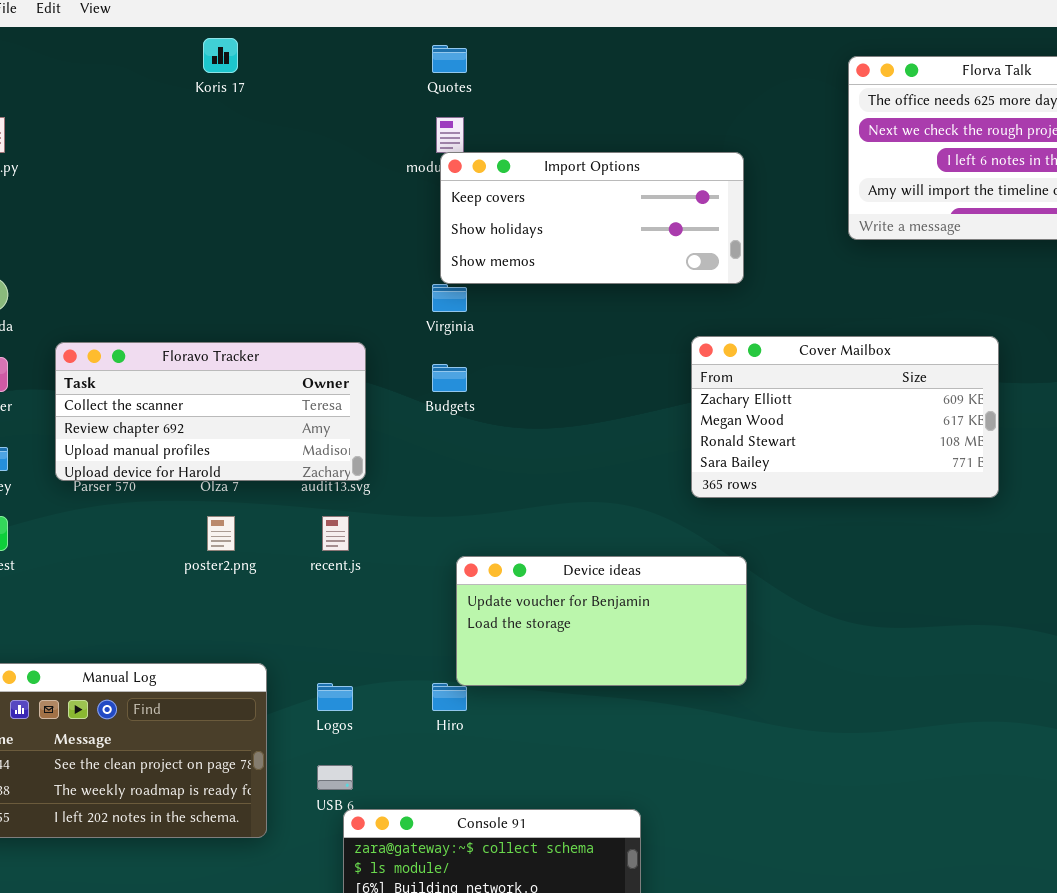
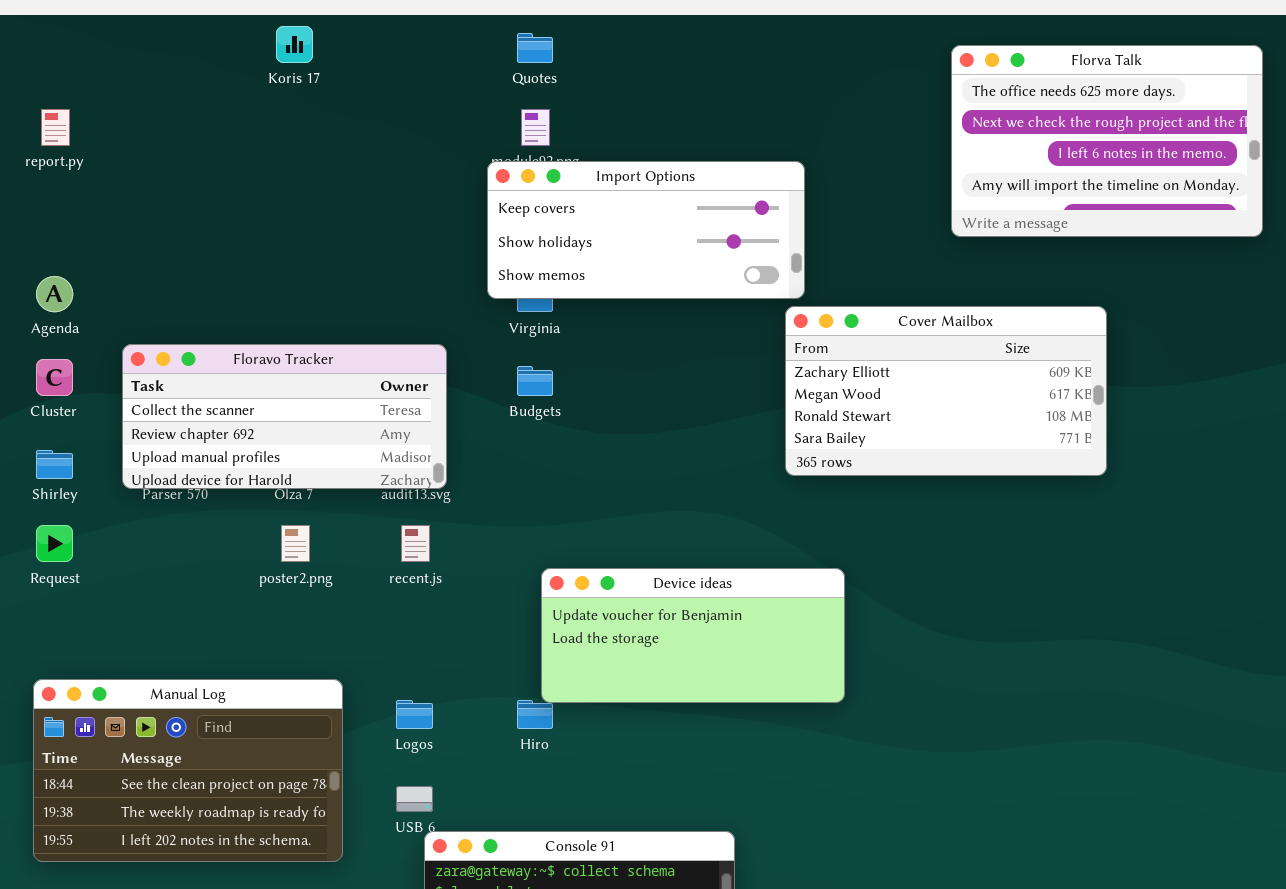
Import Options: [440,152,744,284] -> [487,161,805,299], moved
Cover Mailbox: [691,336,999,498] -> [785,306,1107,476], moved

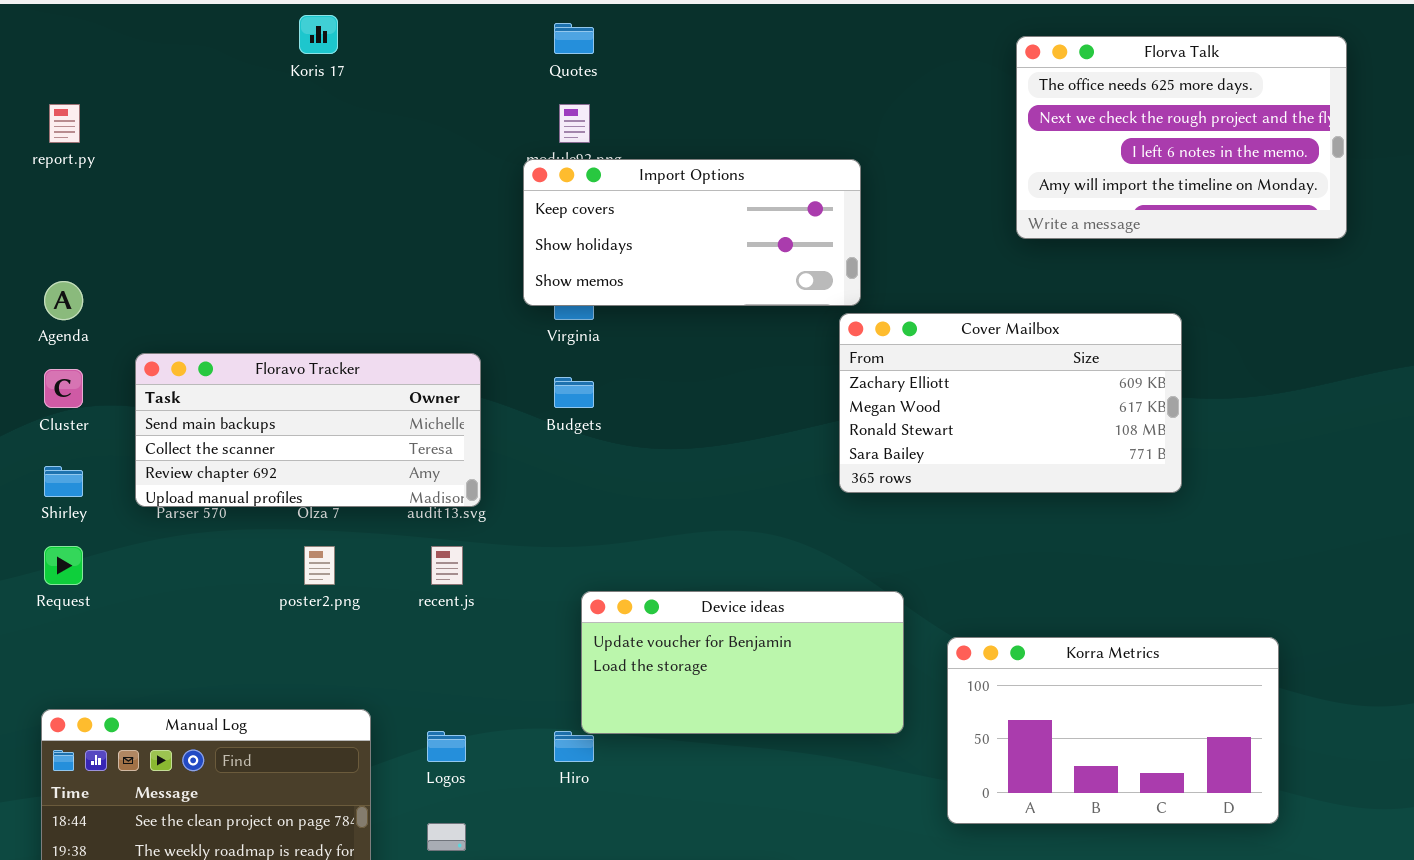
Floravo Tracker: [122,344,447,489] -> [135,353,481,507], scrolled up 1 row
Korra Metrics: none -> [947,637,1279,824], opened

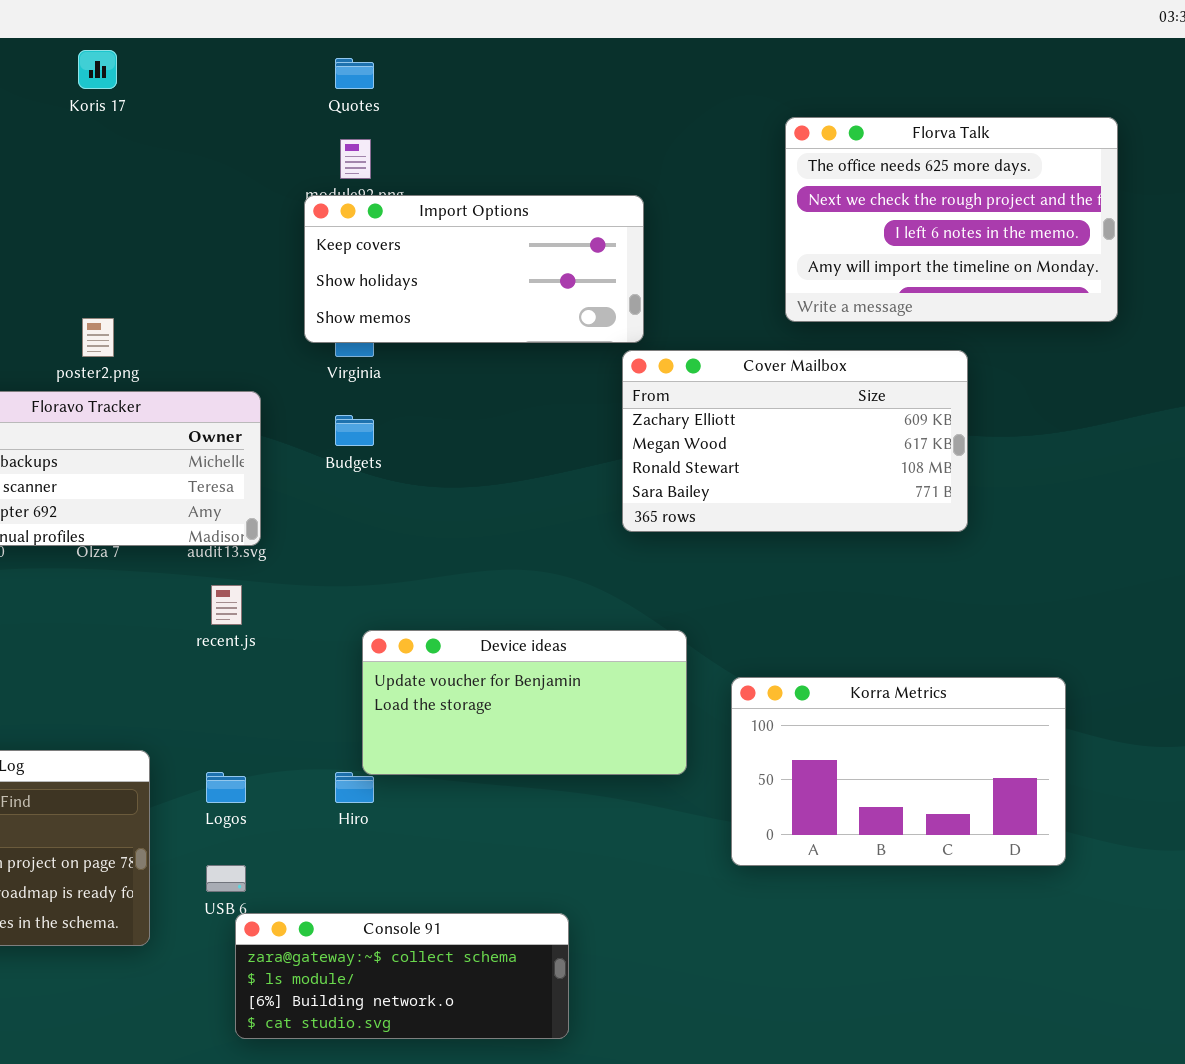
Florva Talk: [1016,36,1347,239] -> [785,117,1118,322], moved
poster2.png: [304,546,335,585] -> [82,318,114,357], moved

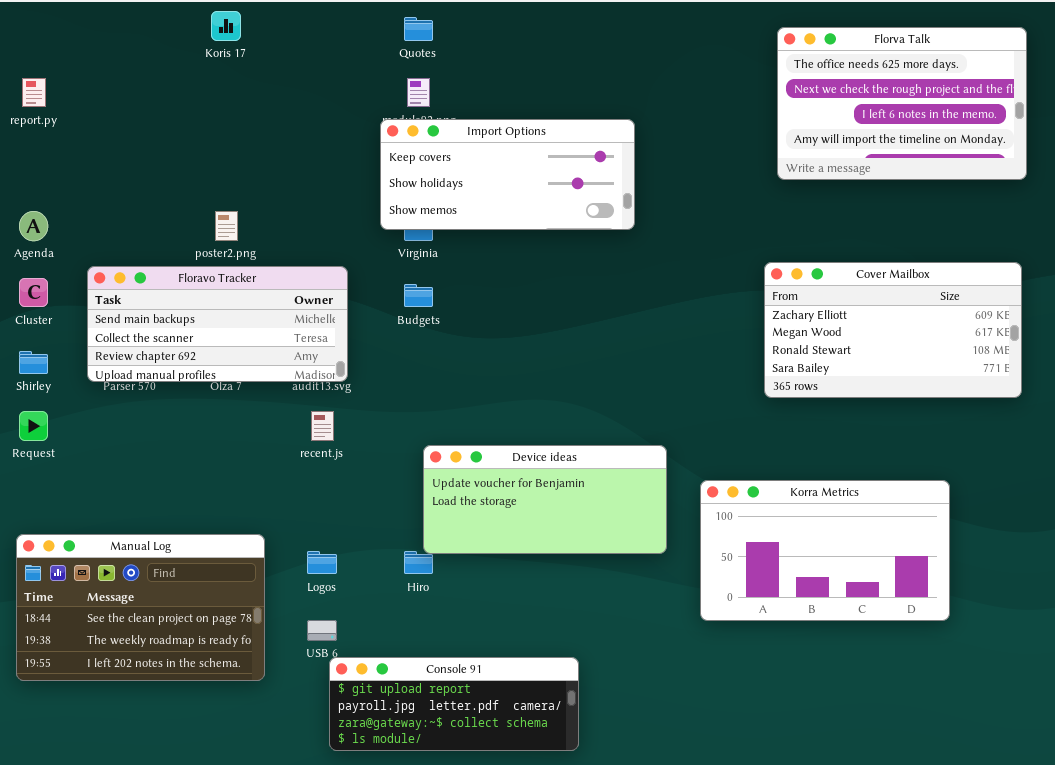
Florva Talk: [785,117,1118,322] -> [777,27,1027,180], moved
Cover Mailbox: [622,350,968,532] -> [764,262,1022,398], moved
Console 91: [235,913,569,1039] -> [329,657,579,751], scrolled up 2 rows

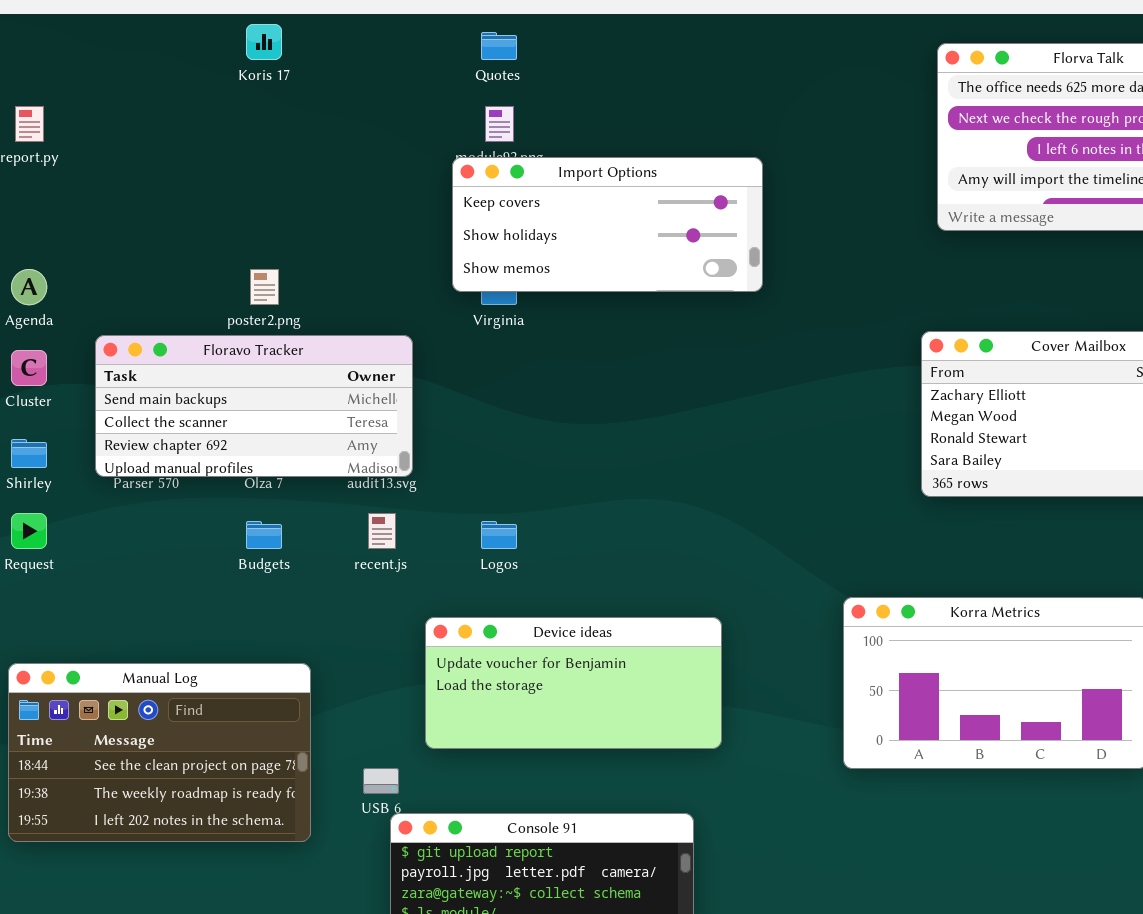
Budgets: [404,284,433,307] -> [246,521,282,549], moved
Device ideas: [423,445,667,554] -> [425,617,722,749], moved
Logos: [307,551,337,574] -> [481,521,517,549], moved

